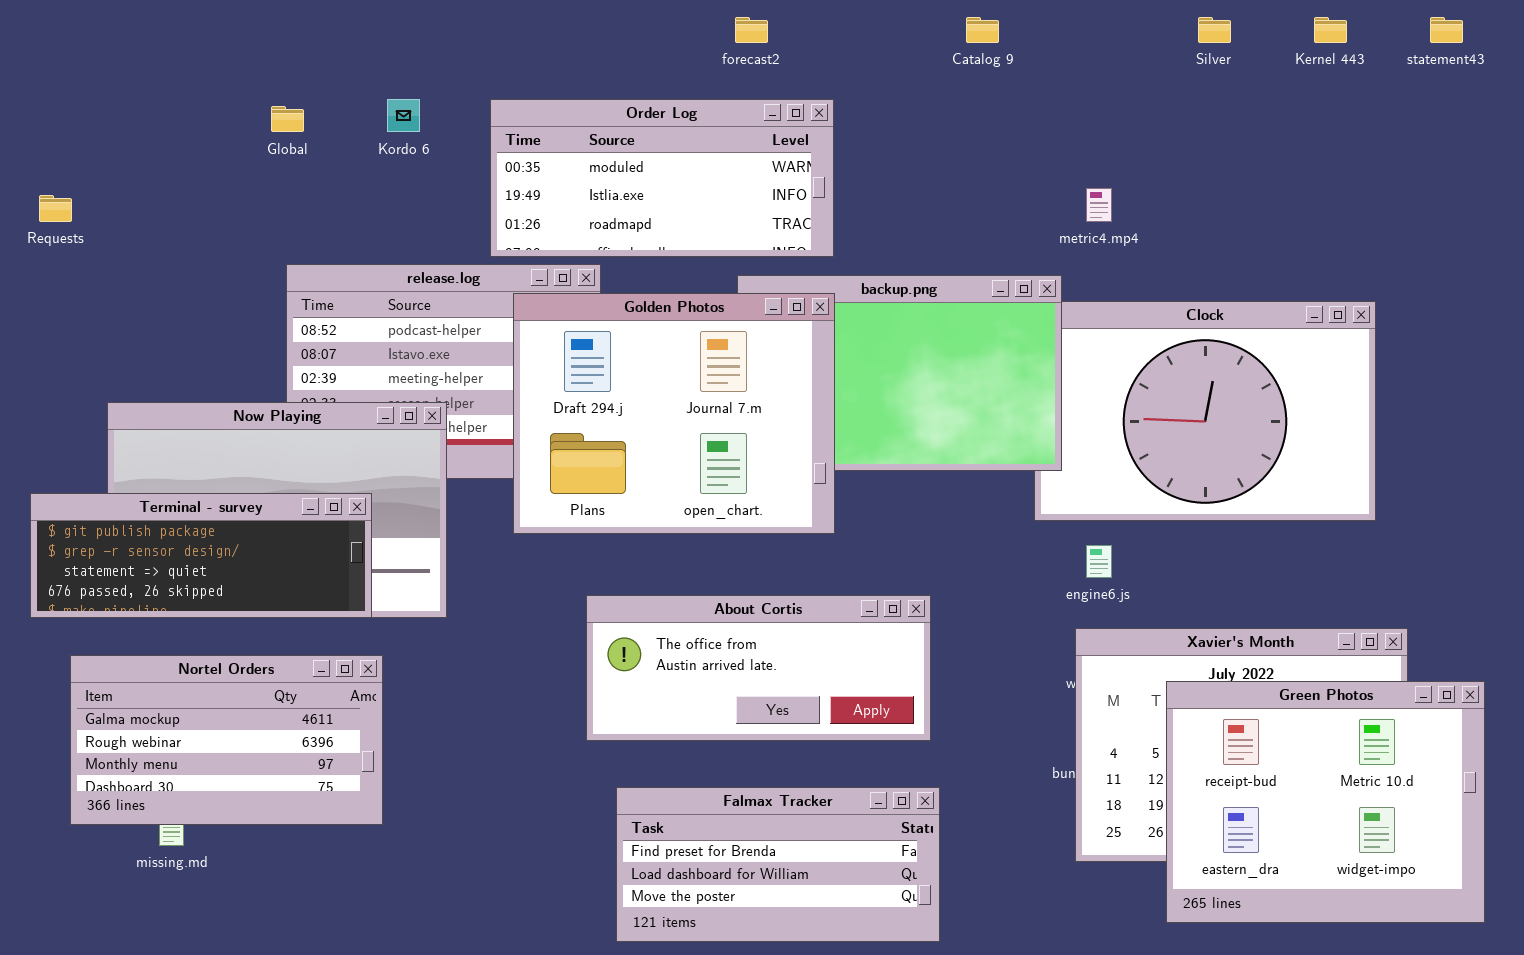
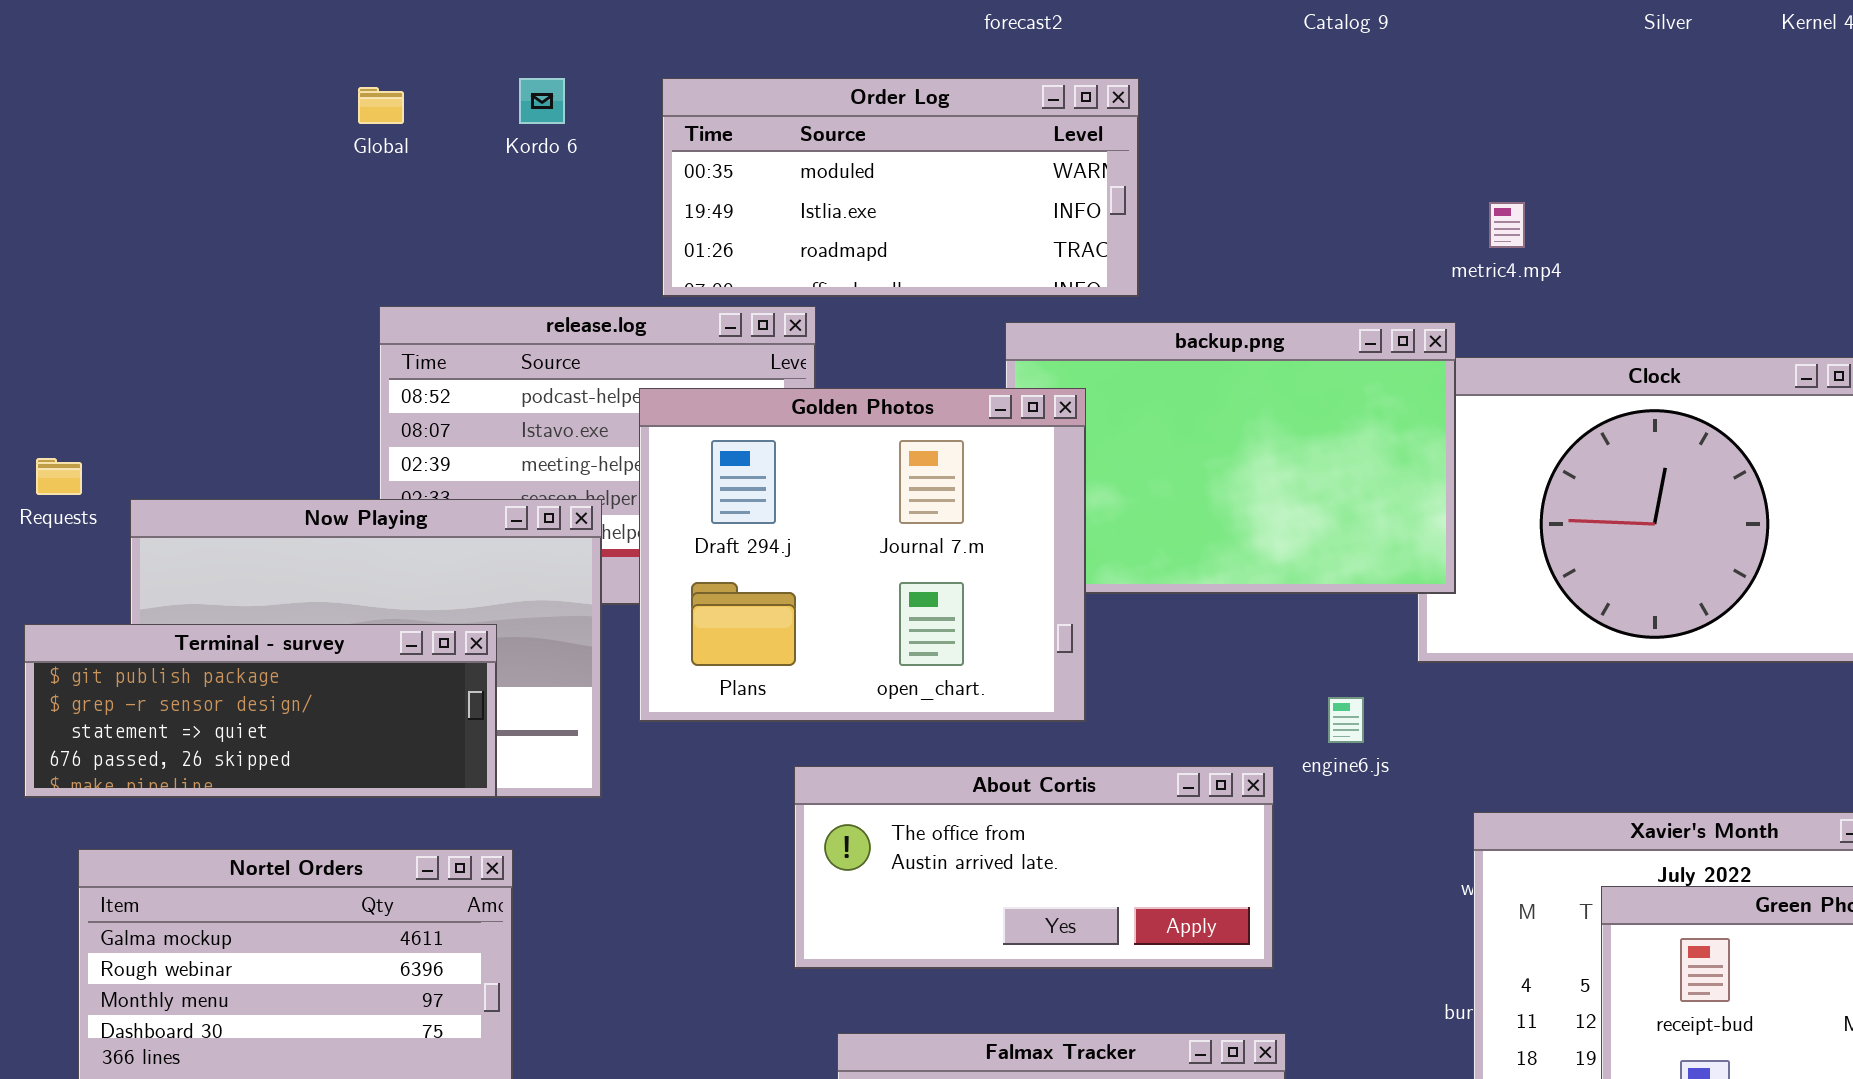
Requests: [39,195,72,222] -> [36,458,82,495], moved
Golden Photos: [513,293,835,534] -> [639,388,1086,722], moved
engine6.js: [1086,545,1112,578] -> [1328,697,1364,743], moved

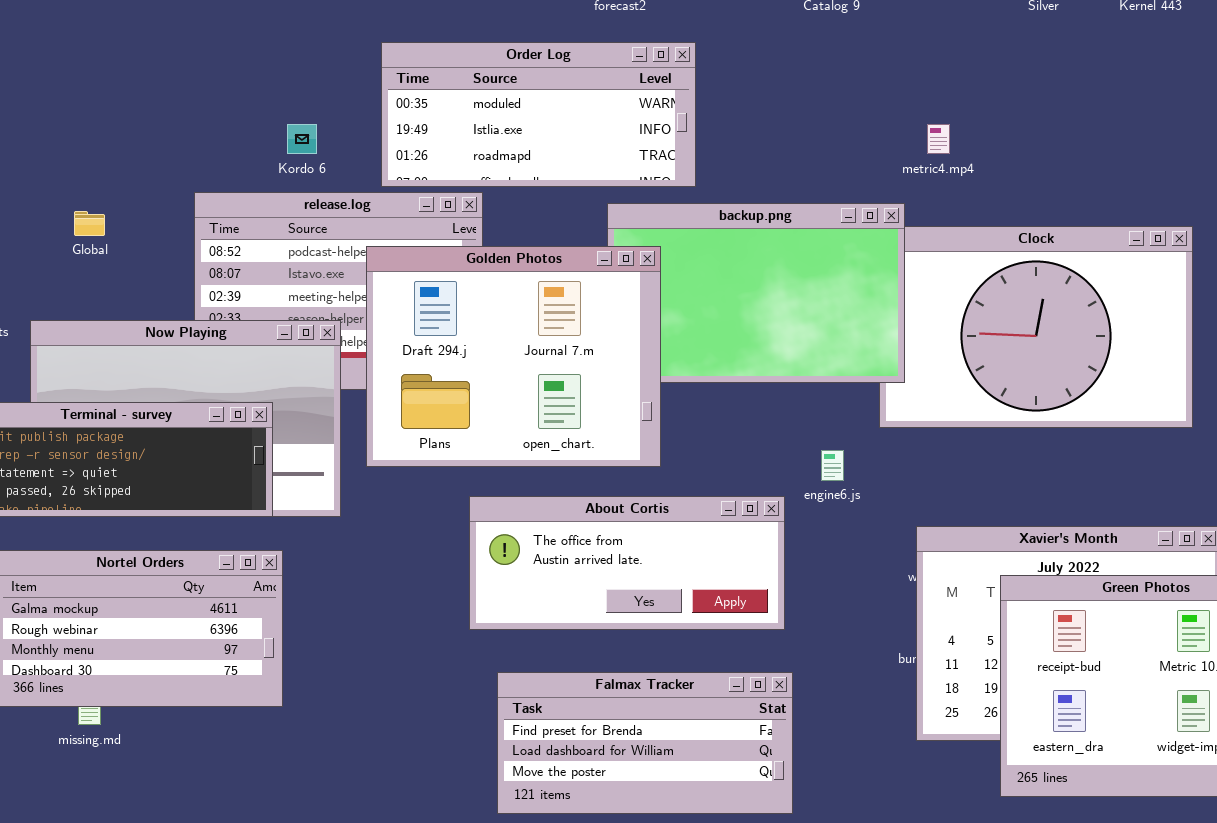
Kordo 6: [519,78,565,124] -> [287,124,317,154], moved
Global: [358,87,404,124] -> [74,211,105,236], moved

